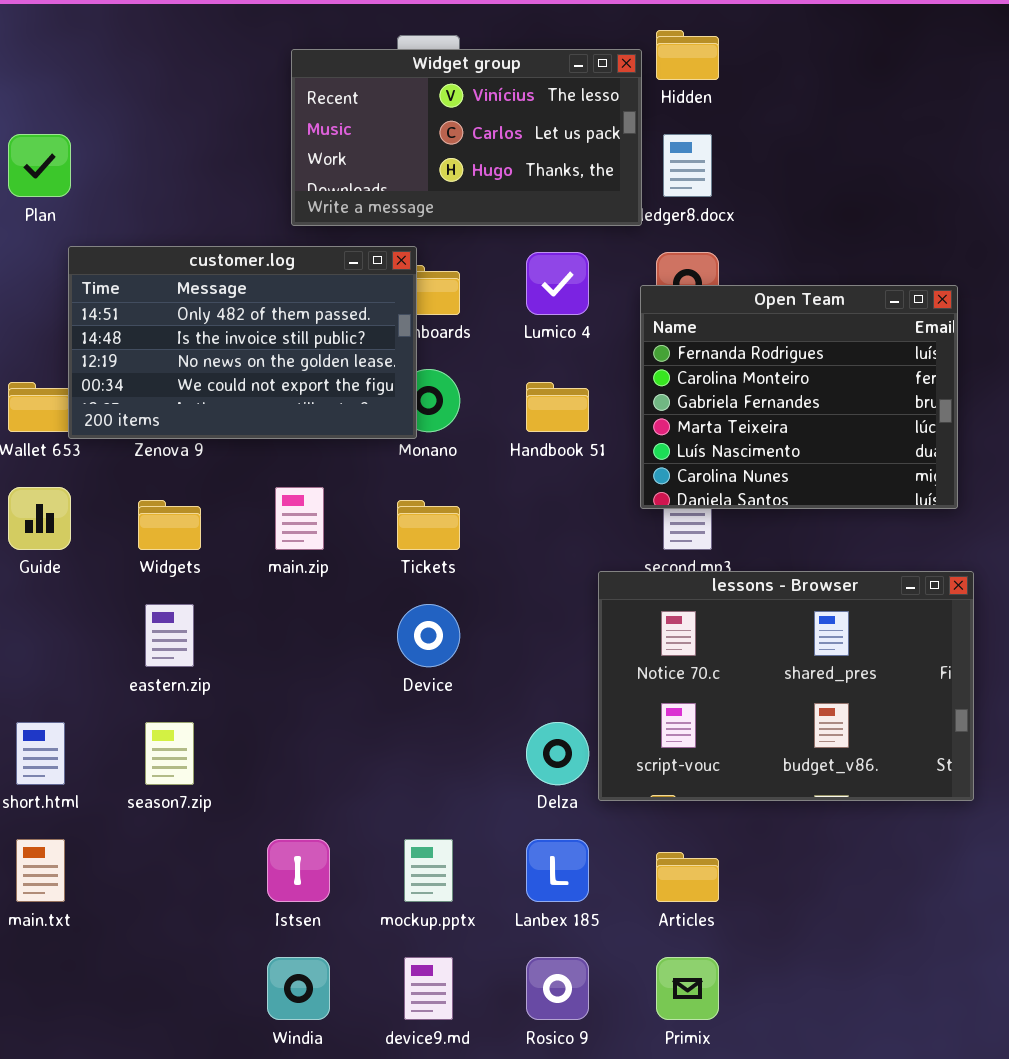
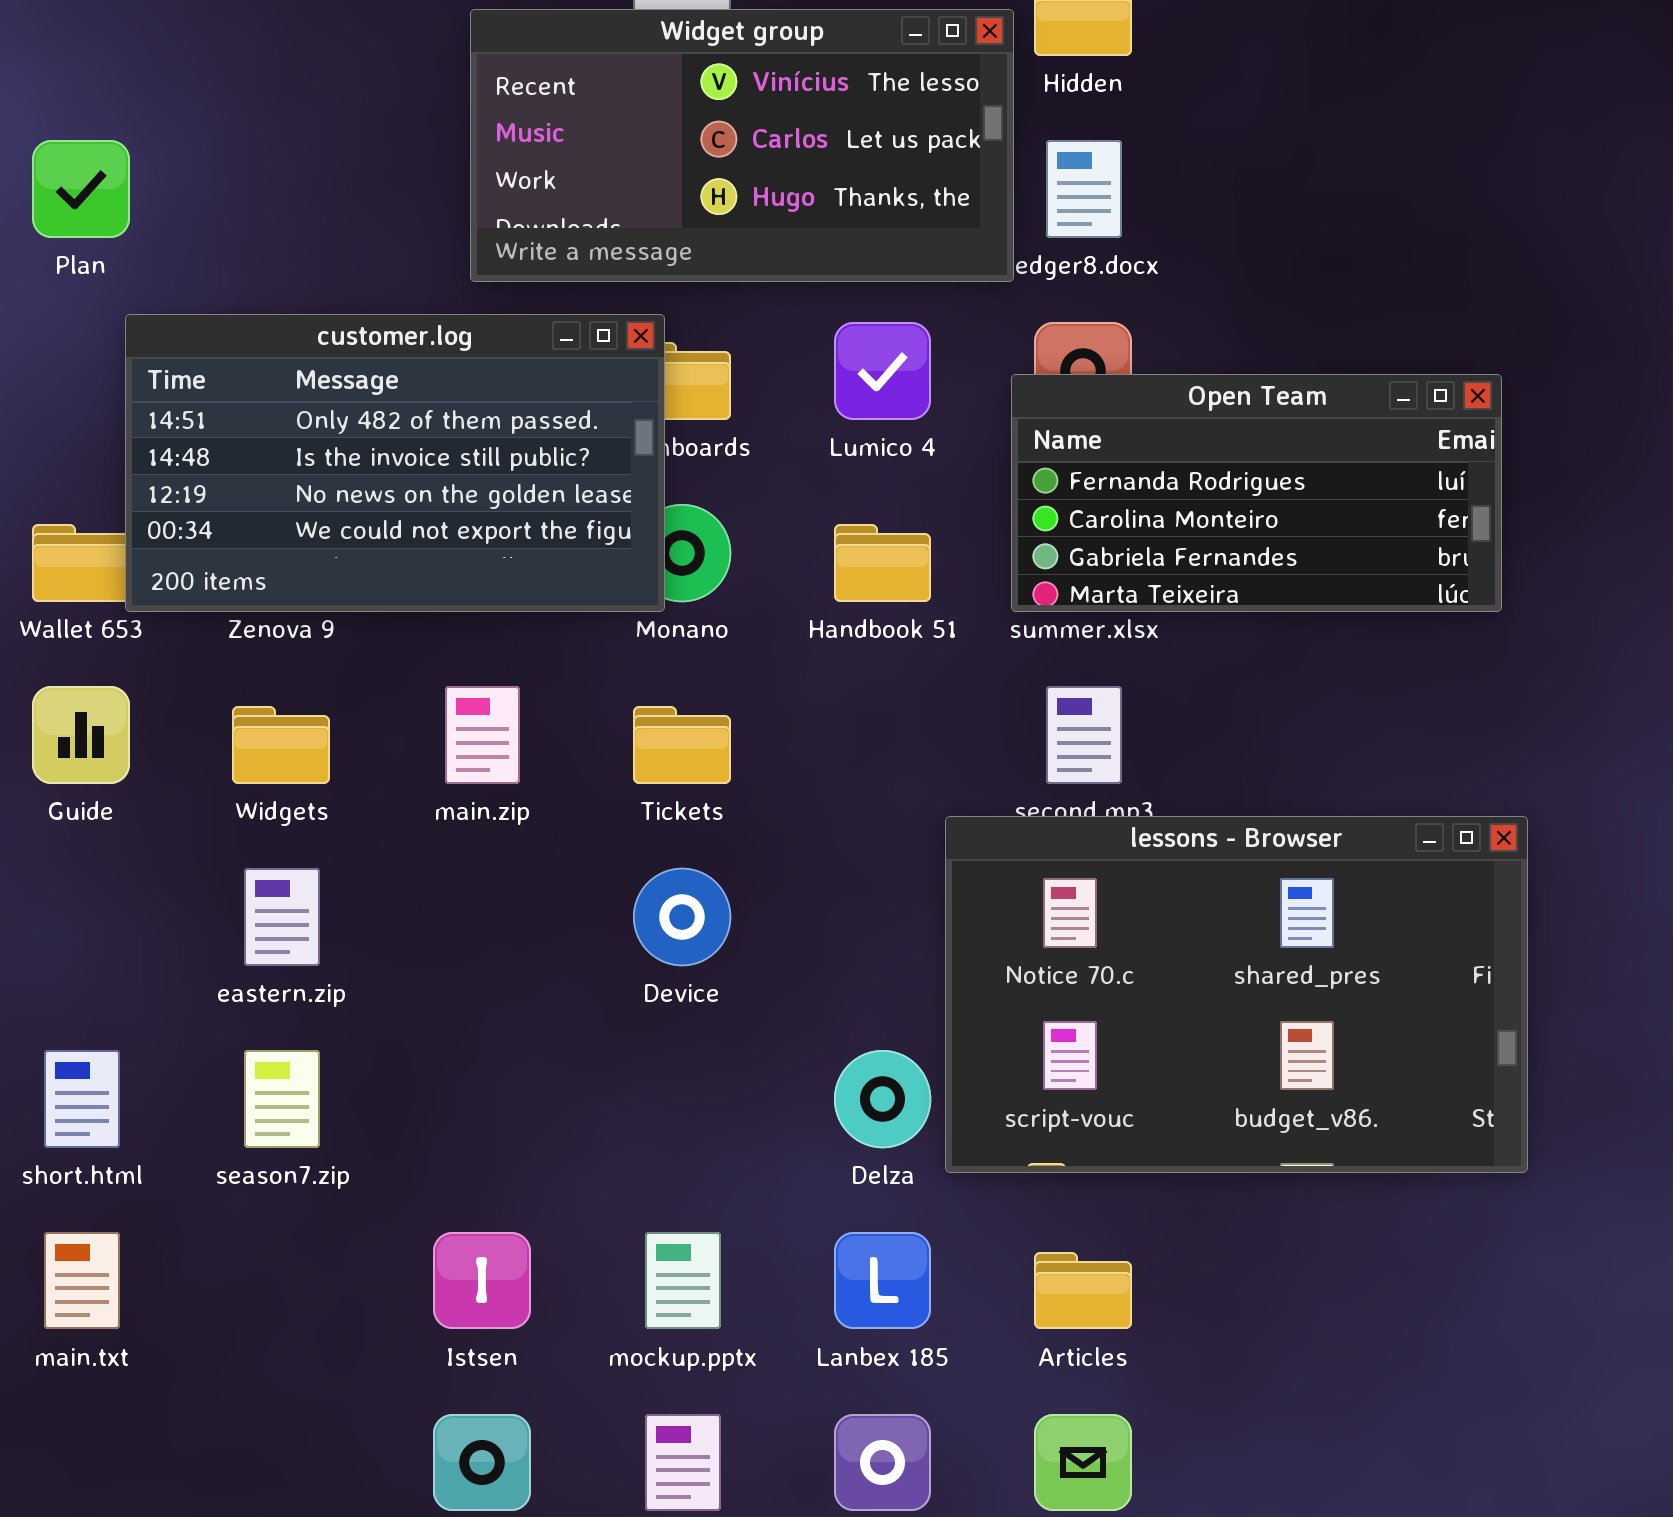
Open Team: [640,285,958,509] -> [1011,374,1502,612], resized

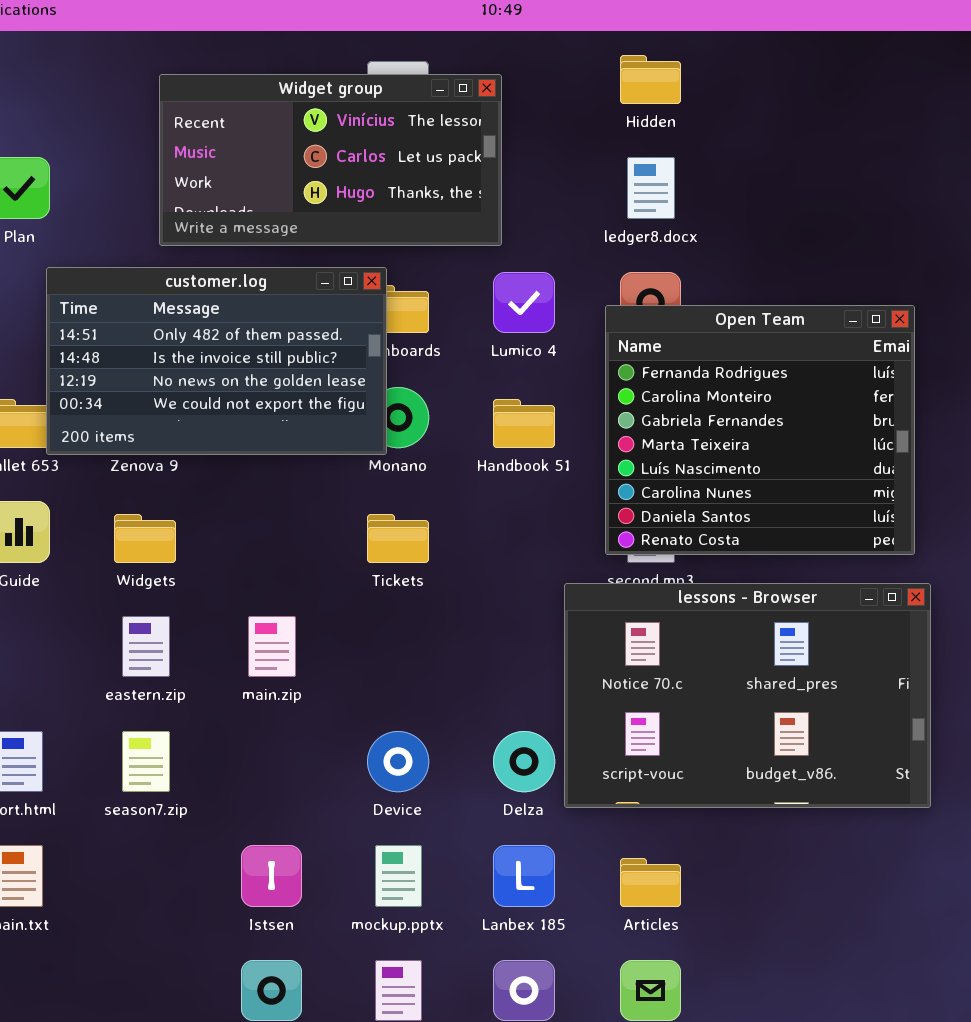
Widget group: [470,9,1014,282] -> [159,74,502,246], moved
Open Team: [1011,374,1502,612] -> [605,305,915,555], resized
main.zip: [445,686,520,784] -> [248,616,296,677], moved
Device: [633,868,731,966] -> [367,731,429,792], moved

